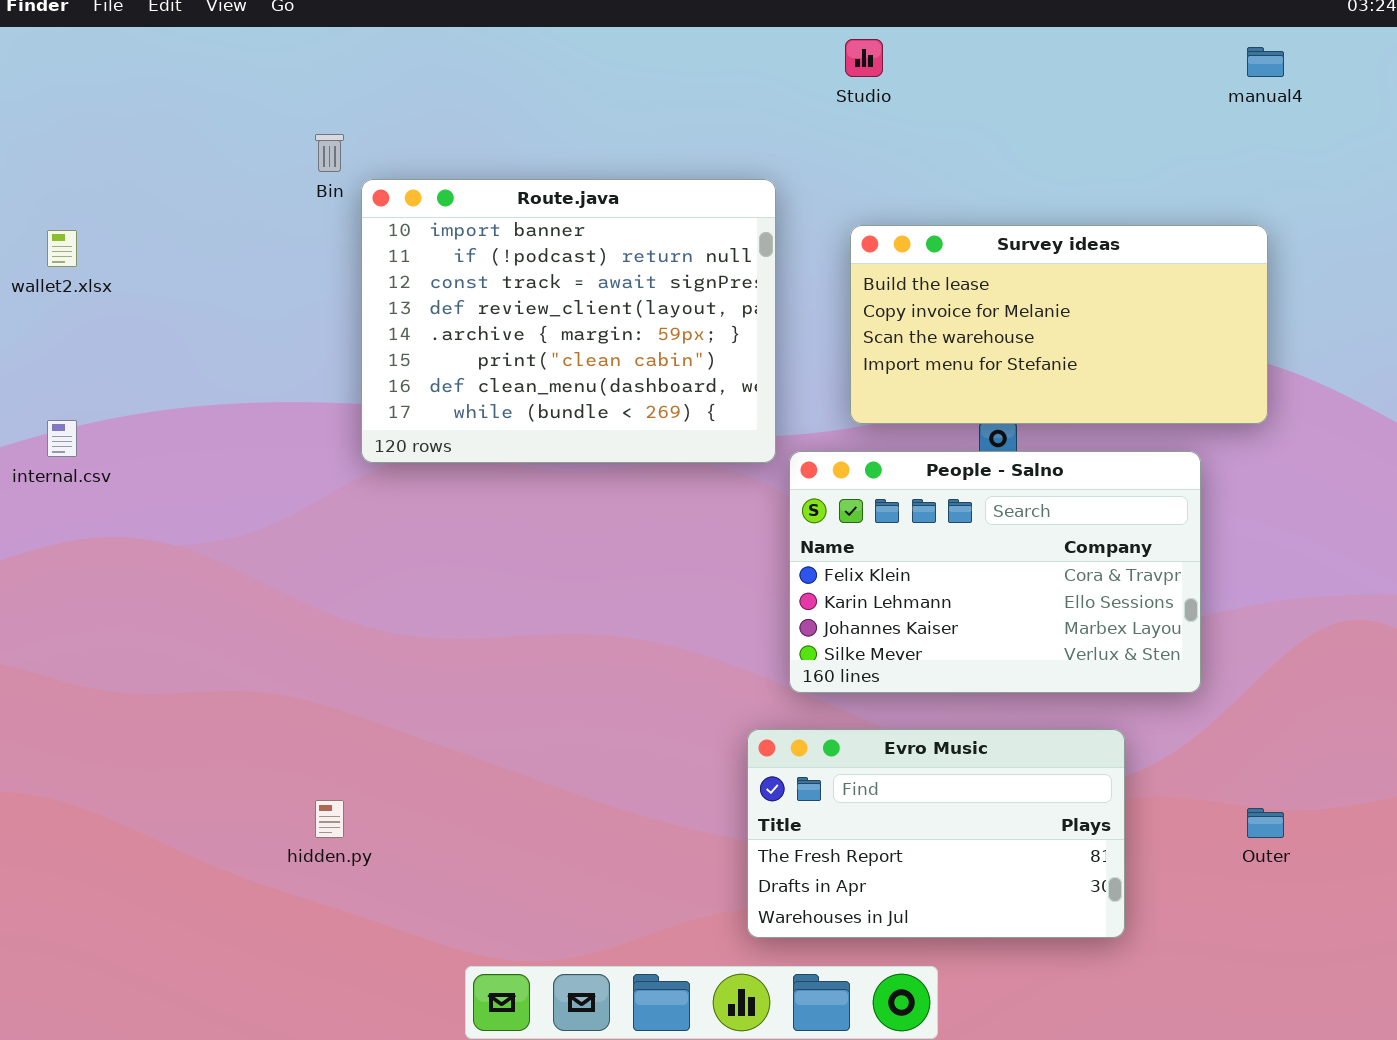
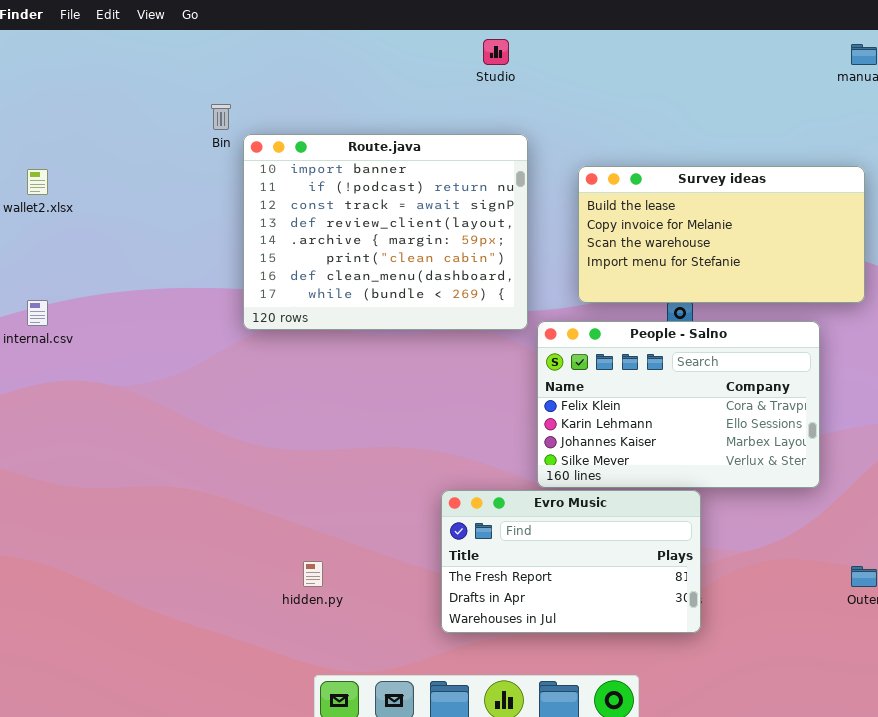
Studio: [845,39,883,77] -> [483,39,509,65], moved
Evro Music: [747,729,1125,938] -> [441,490,701,633], moved
hidden.py: [315,800,344,838] -> [303,561,323,587], moved

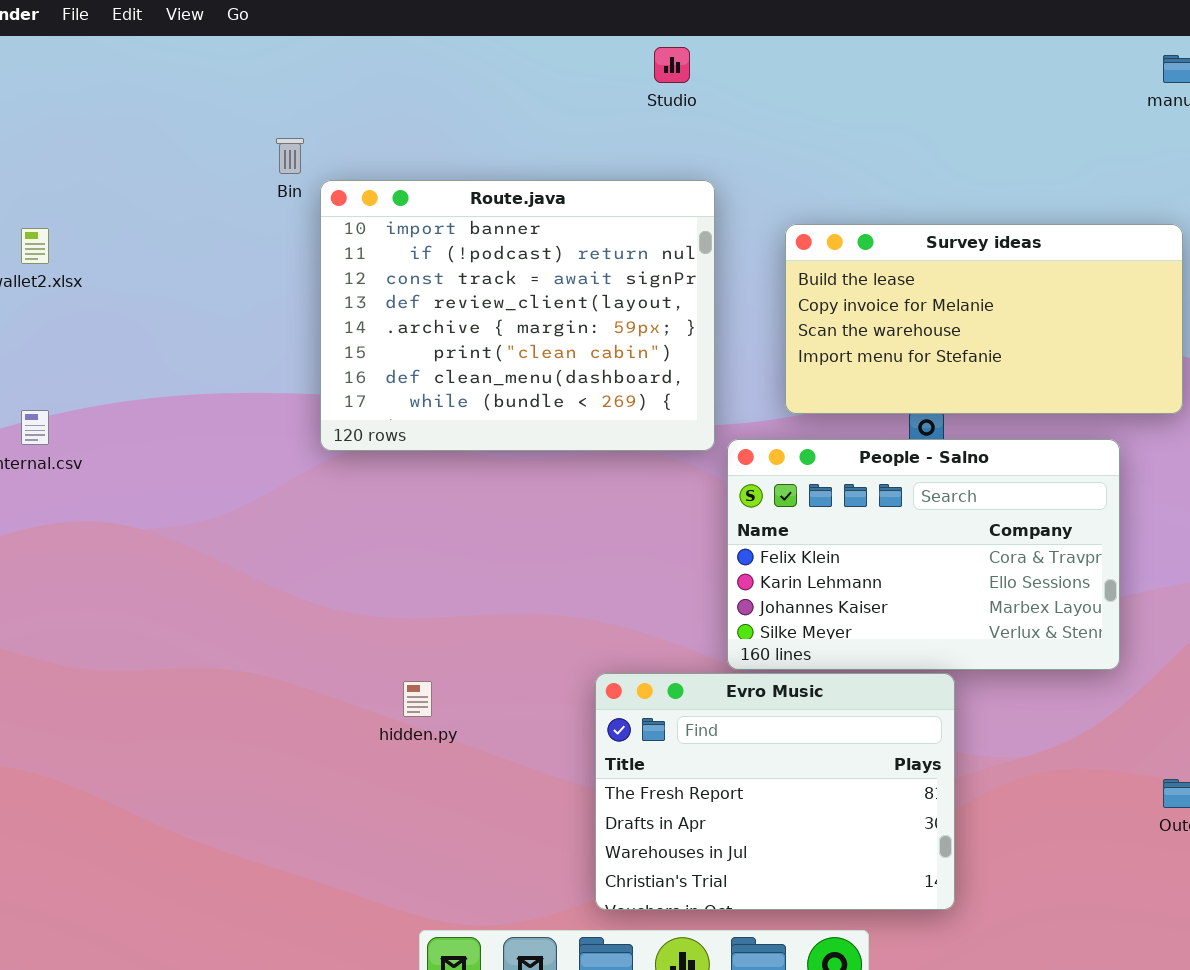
Evro Music: [441,490,701,633] -> [595,673,955,910], resized
hidden.py: [303,561,323,587] -> [403,681,432,717], moved

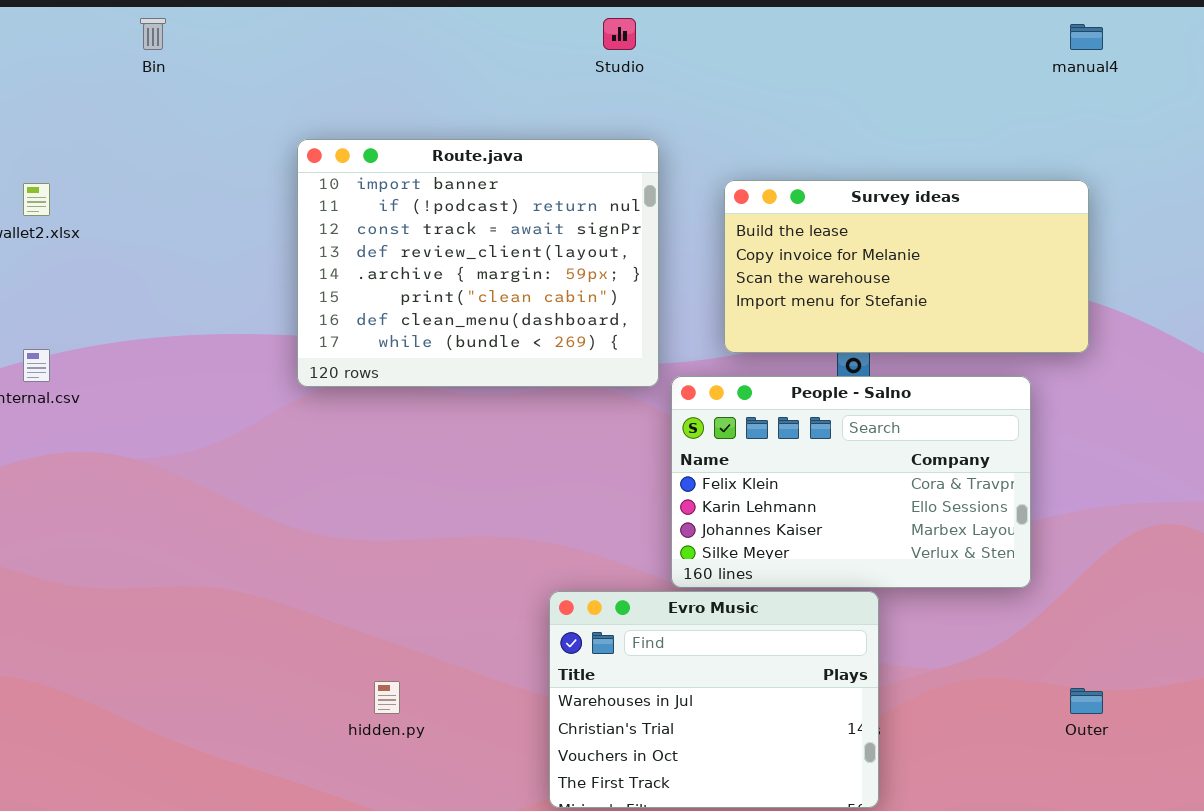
Bin: [276,138,304,174] -> [140,18,166,50], moved
Evro Music: [595,673,955,910] -> [549,591,879,808], scrolled down 2 rows
hidden.py: [403,681,432,717] -> [374,681,400,714], moved

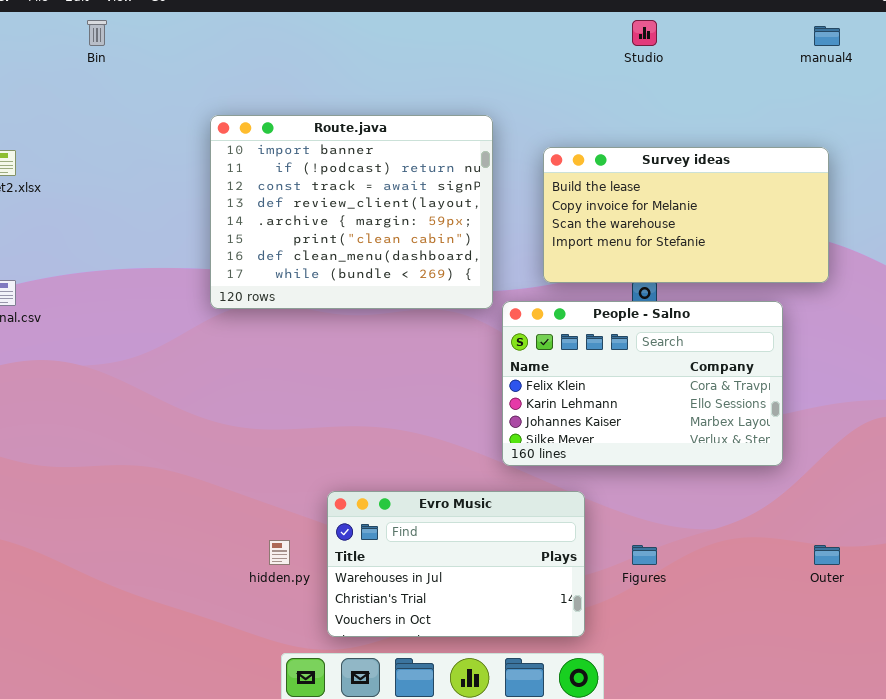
Studio: [603,18,636,50] -> [632,20,657,46], moved
Evro Music: [549,591,879,808] -> [327,491,585,637], moved, resized

